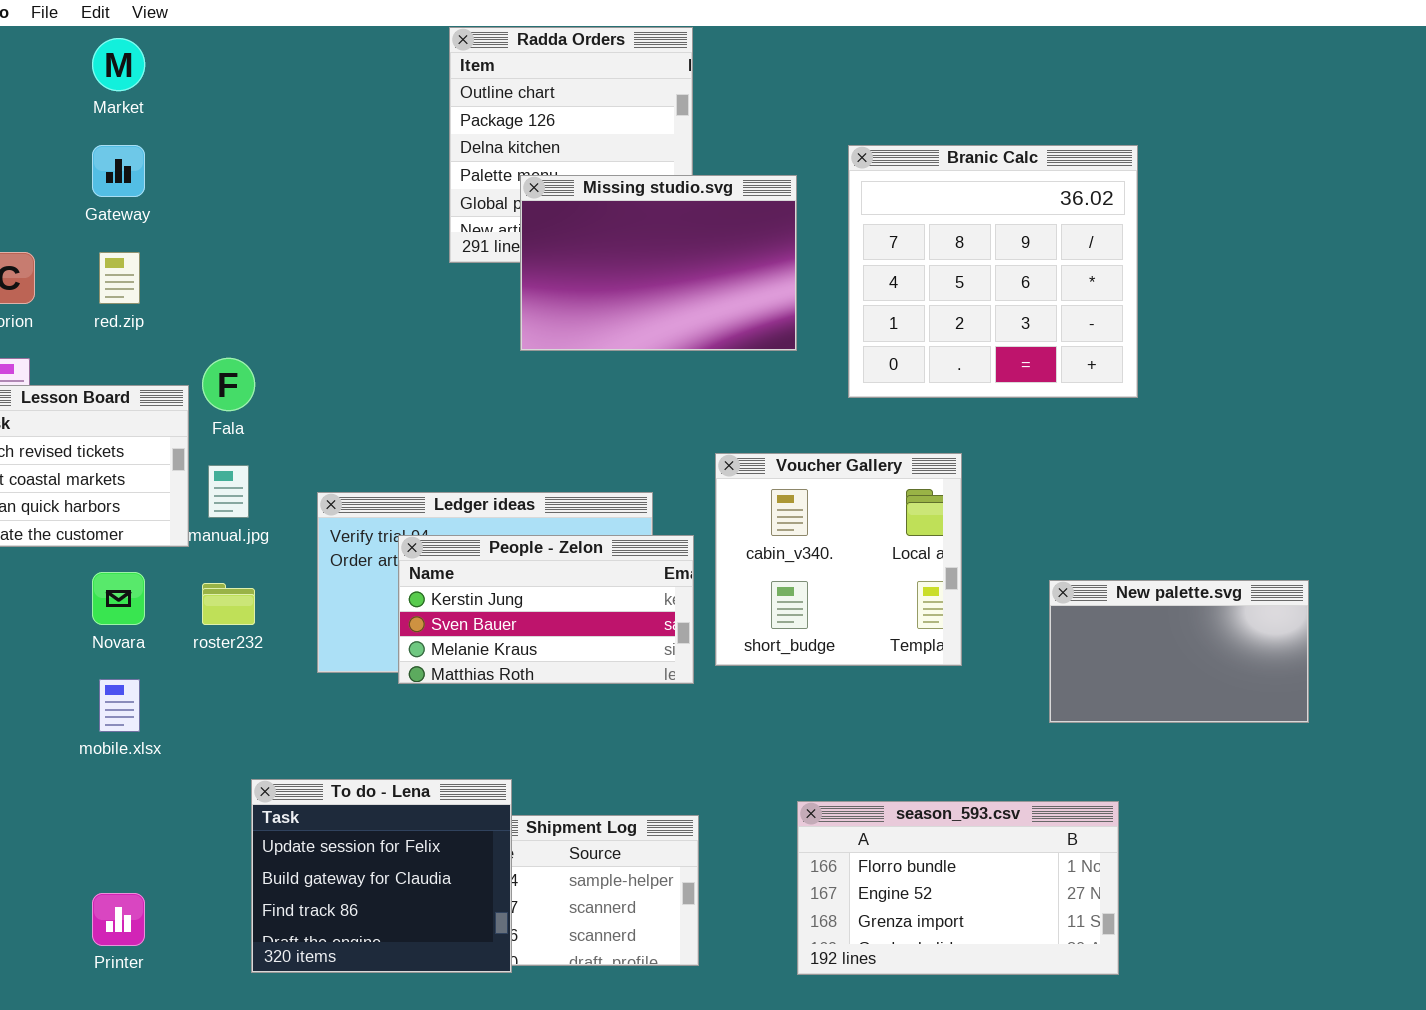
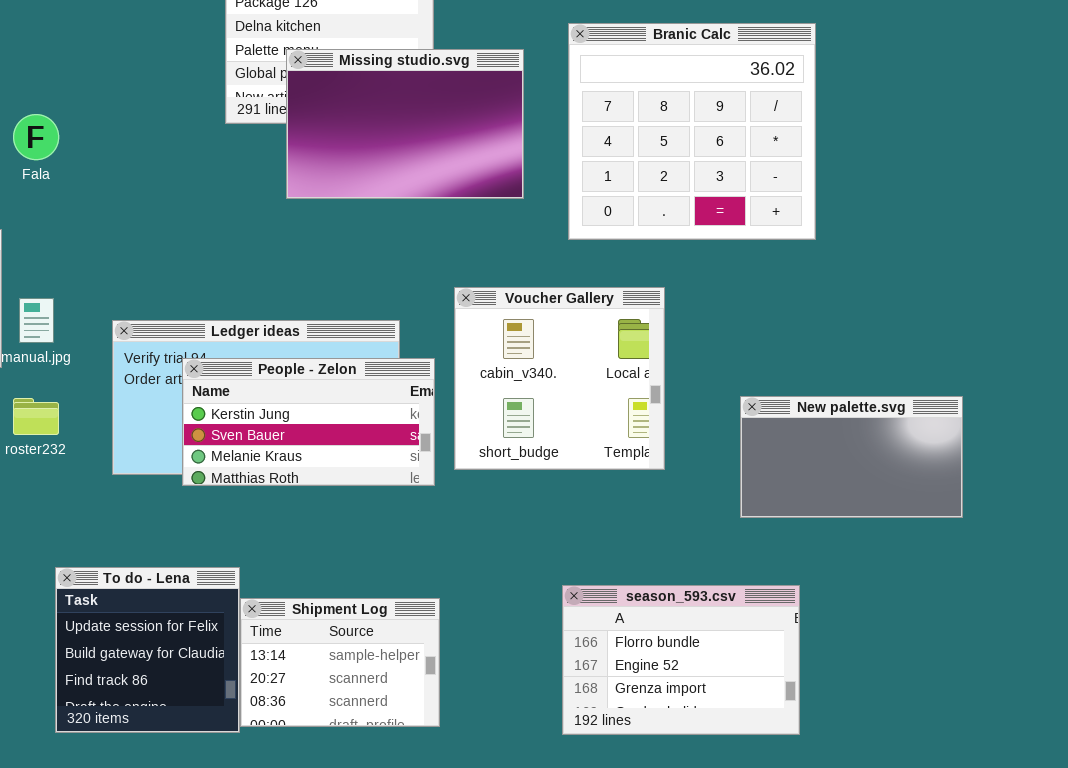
Fala: [202,358,255,411] -> [13,114,59,160], moved
To do - Lena: [251,779,512,973] -> [55,567,240,733], resized
season_593.csv: [797,801,1119,975] -> [562,585,800,735], resized

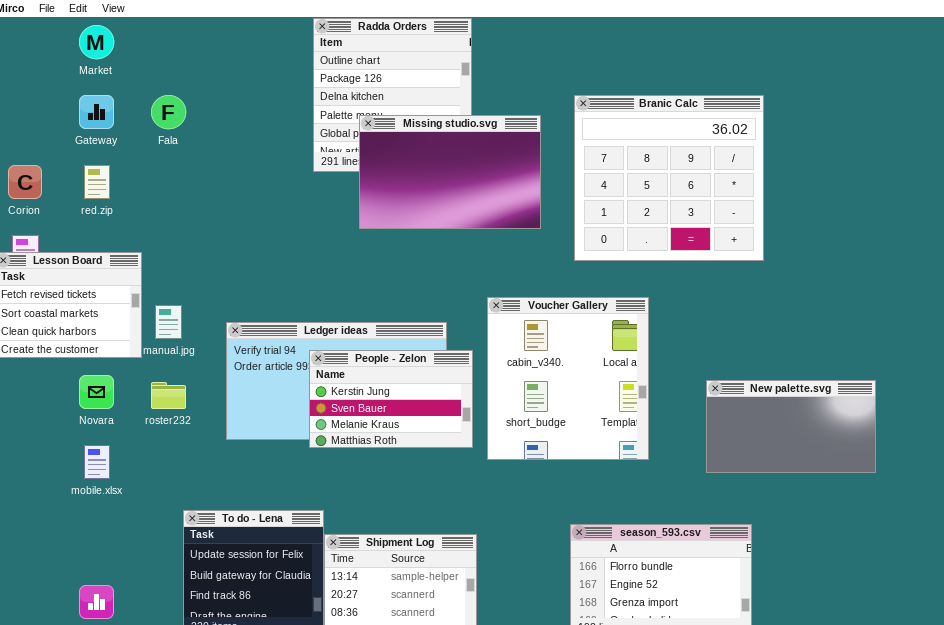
Fala: [13,114,59,160] -> [151,95,186,129], moved
Voucher Gallery: [454,287,665,470] -> [487,297,649,460], resized
People - Zelon: [182,358,435,486] -> [309,350,473,448], resized

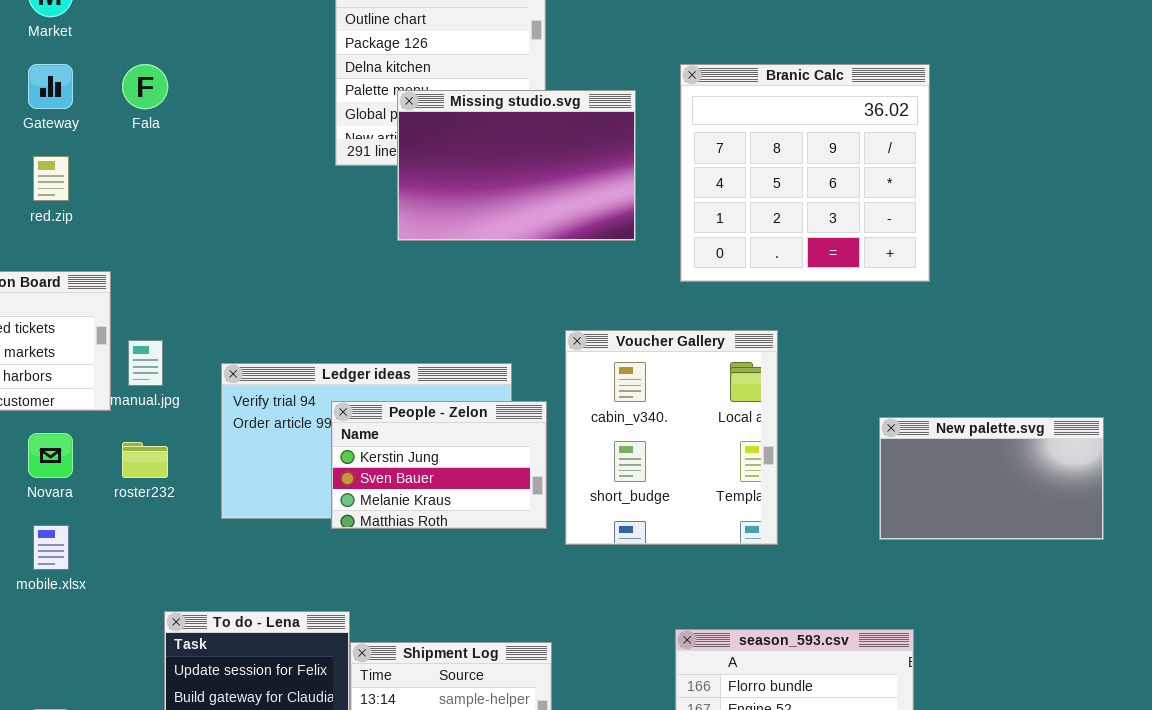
New palette.svg: [706,380,876,473] -> [879,417,1104,540], moved

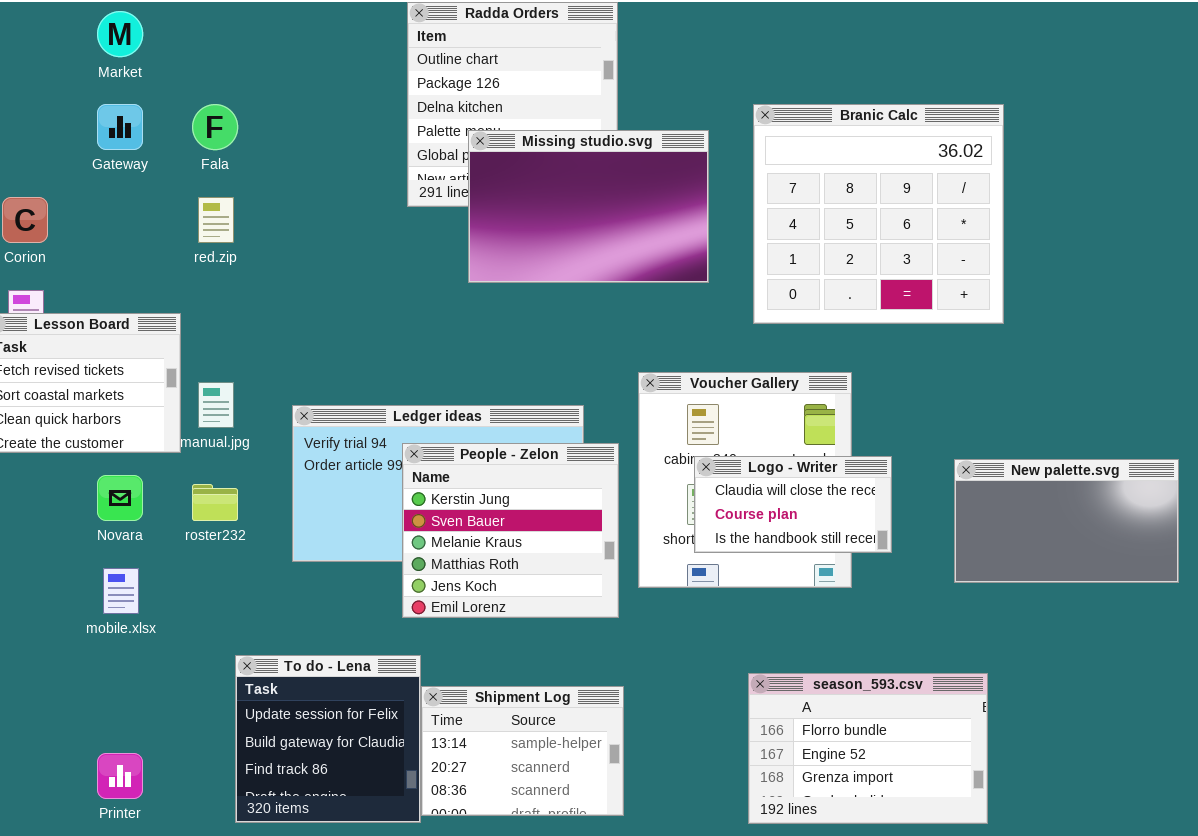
red.zip: [33,156,69,201] -> [198,197,234,243], moved
People - Zelon: [331,401,547,529] -> [402,443,619,618], resized
Logo - Writer: none -> [694,456,892,553], opened

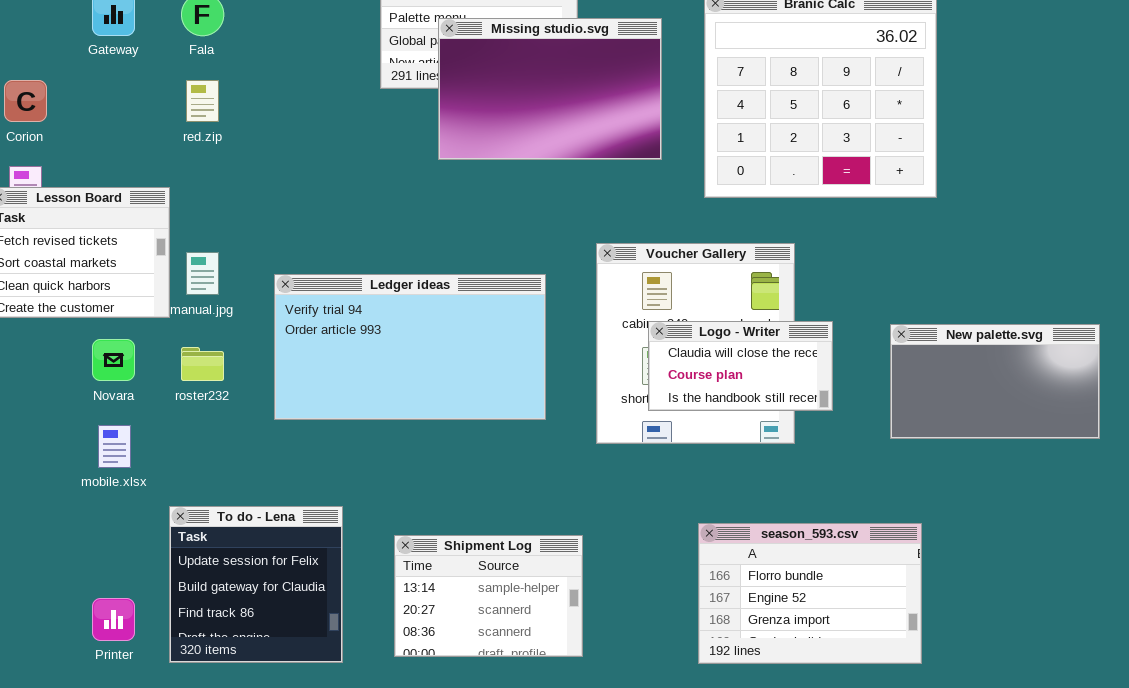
People - Zelon: [402,443,619,618] -> none, closed
To do - Lena: [235,655,421,823] -> [169,506,343,663], moved

